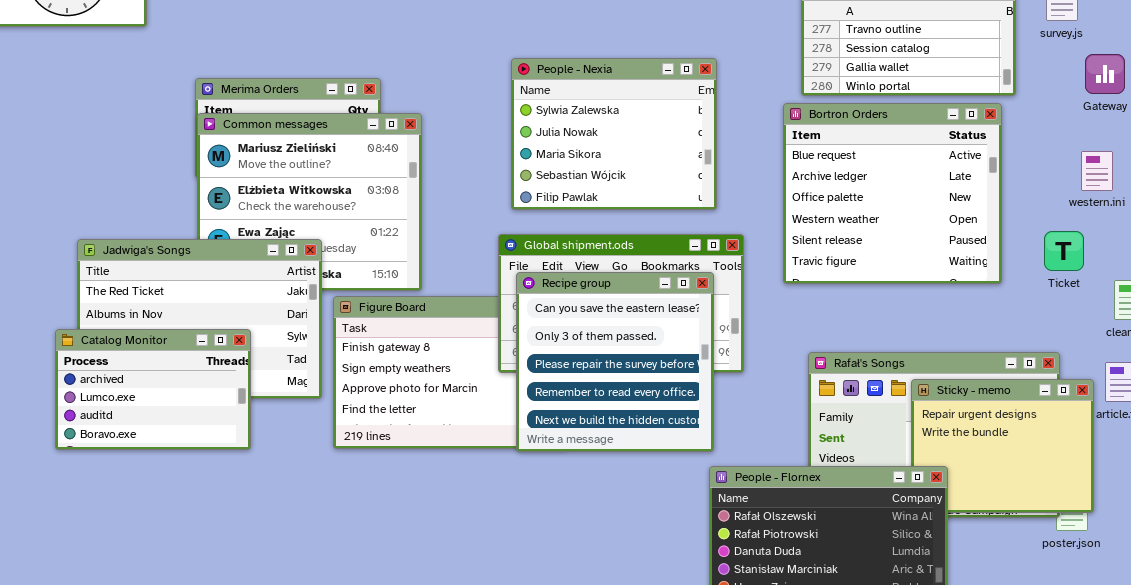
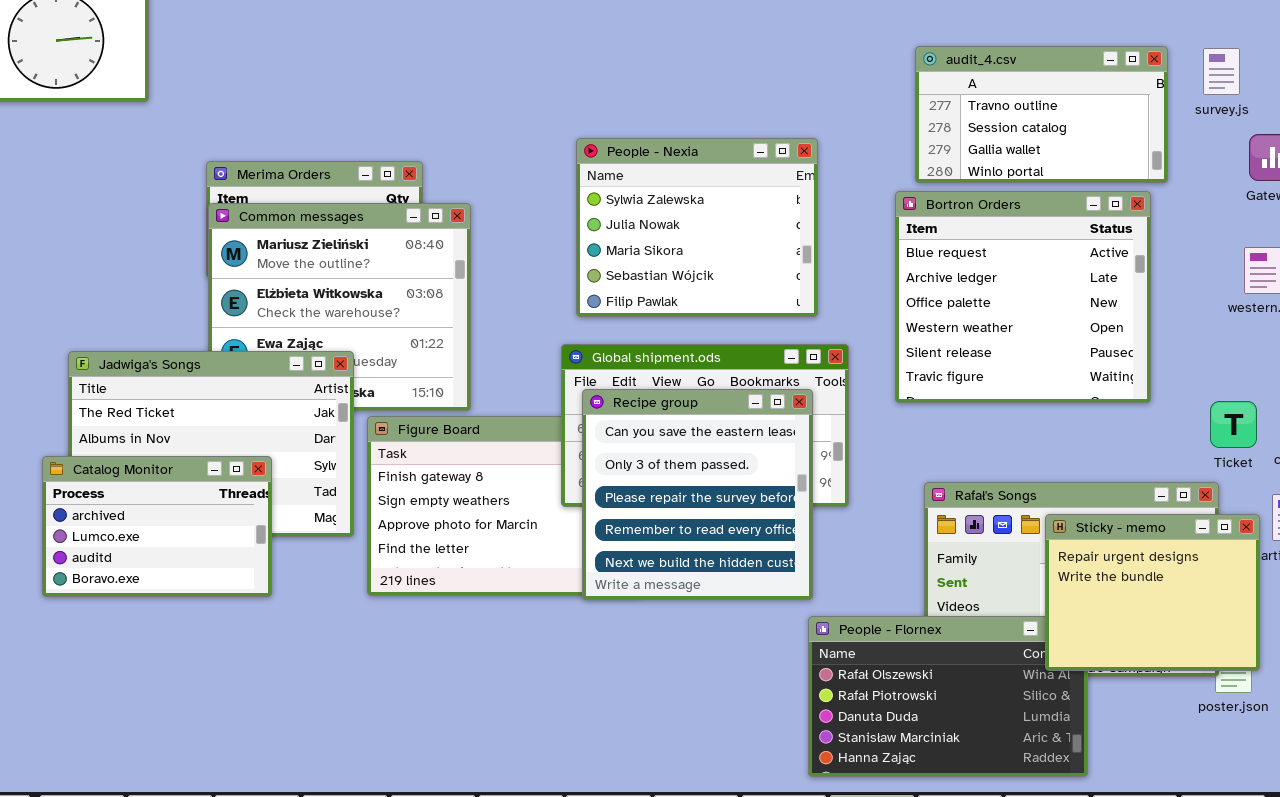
Ticket: [1044,231,1084,271] -> [1210,401,1257,448], moved
Sticky - memo: [911,379,1094,513] -> [1045,514,1260,671], raised

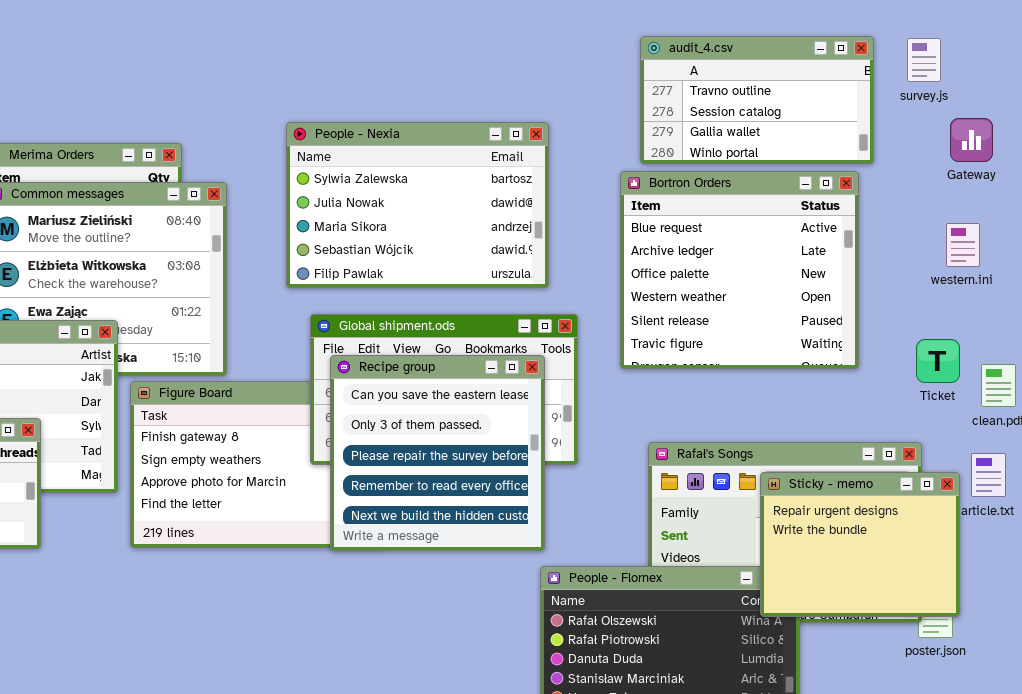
People - Nexia: [576,138,818,317] -> [286,122,549,288], resized
Ticket: [1210,401,1257,448] -> [916,339,960,383], moved

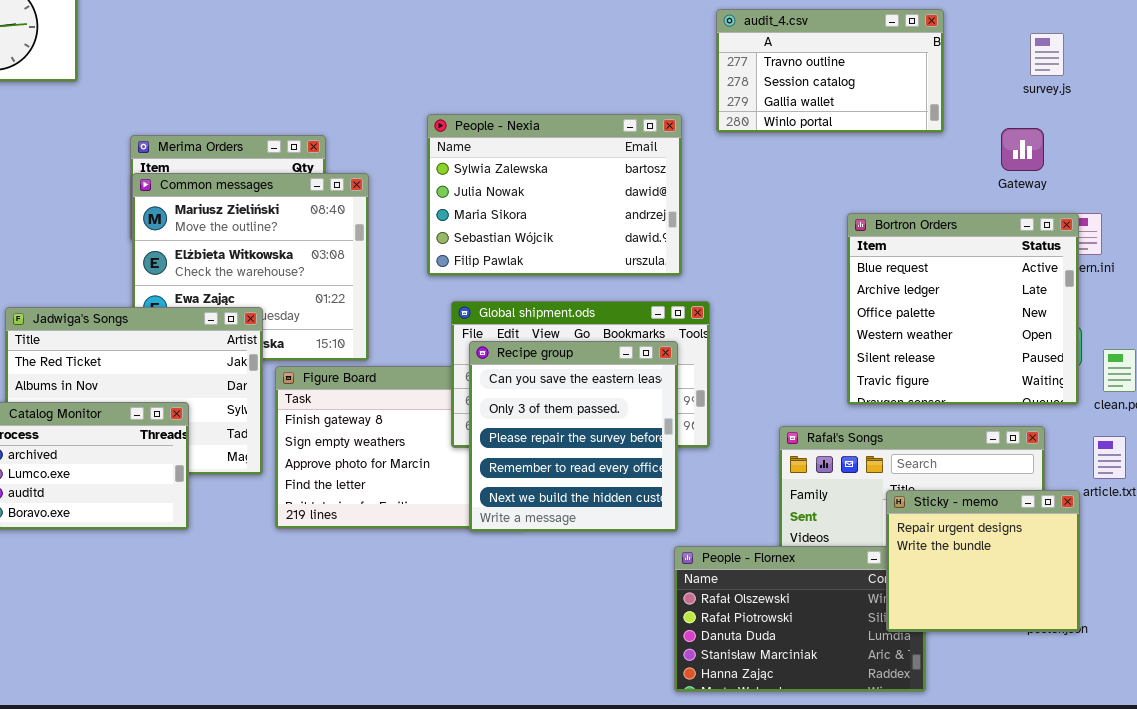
audit_4.csv: [640,36,874,164] -> [716,9,944,133], moved
Gateway: [950,118,993,162] -> [1001,128,1044,171], moved
Bortron Orders: [620,171,859,369] -> [847,213,1079,405], moved
Sticky - memo: [760,472,960,617] -> [886,490,1080,632], moved

